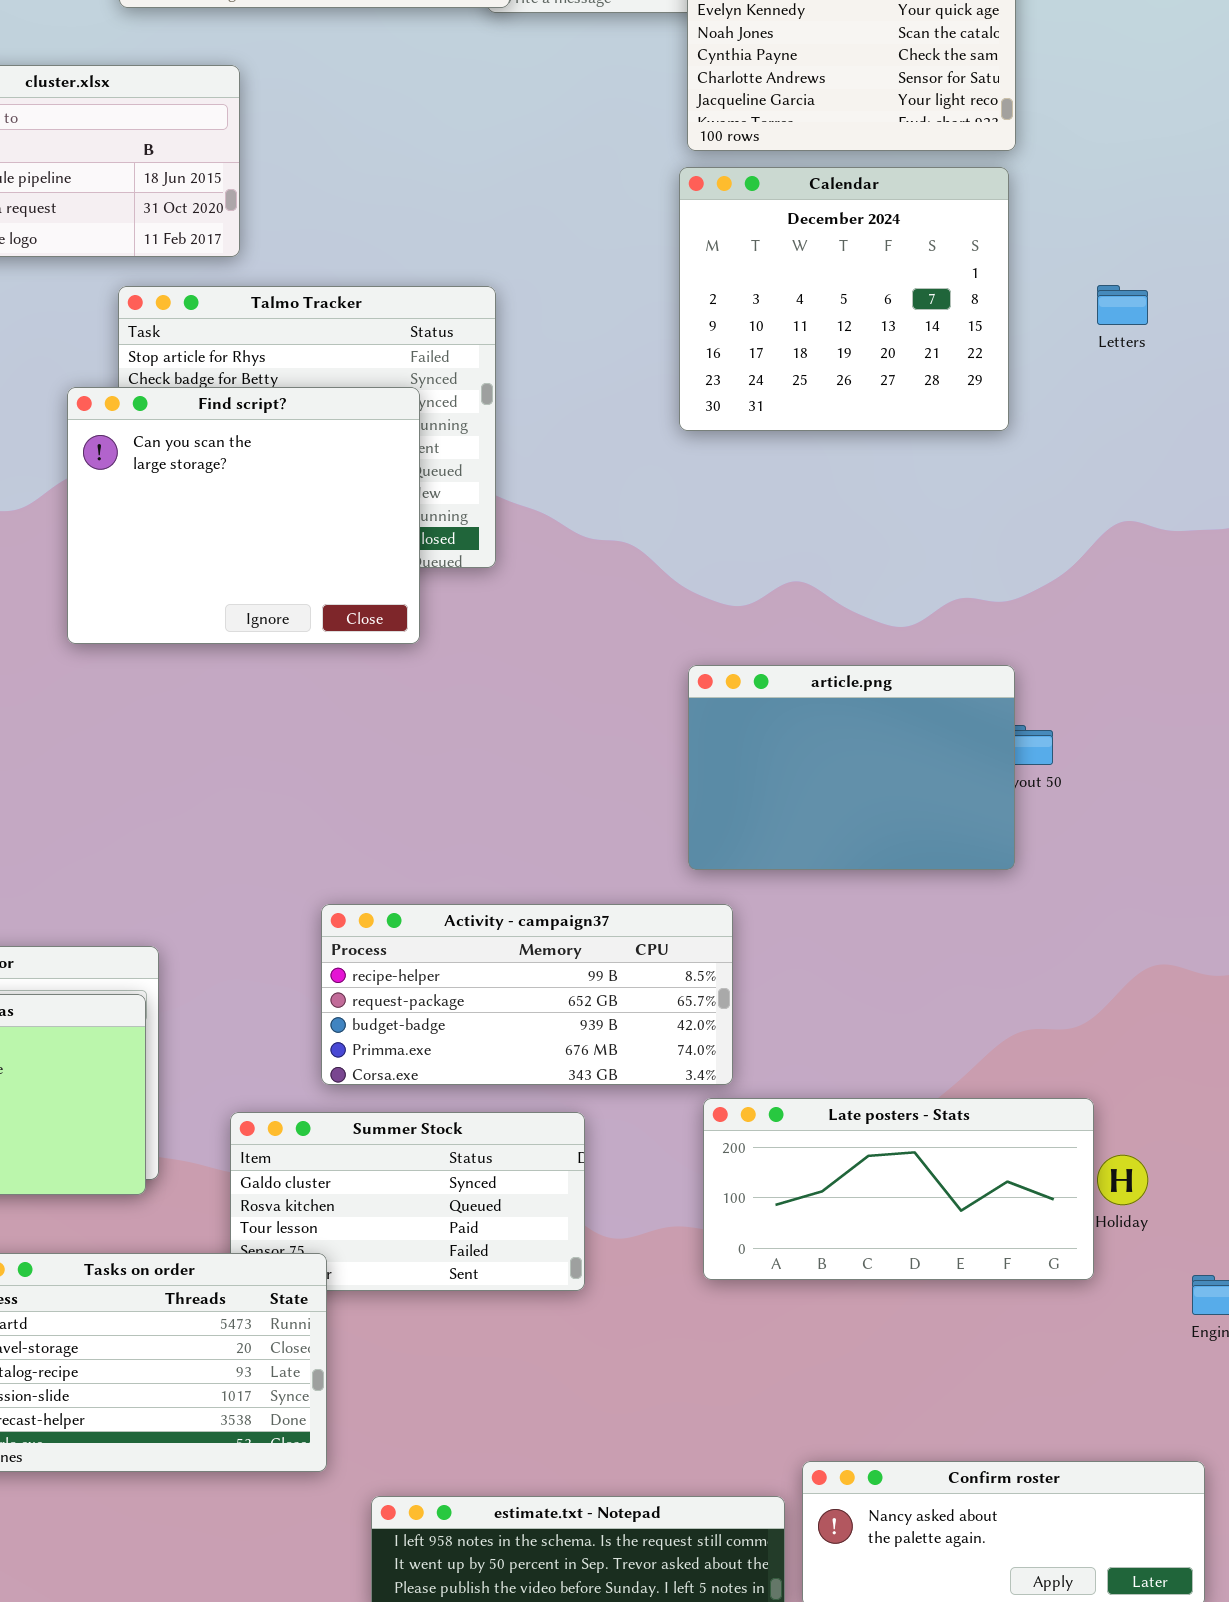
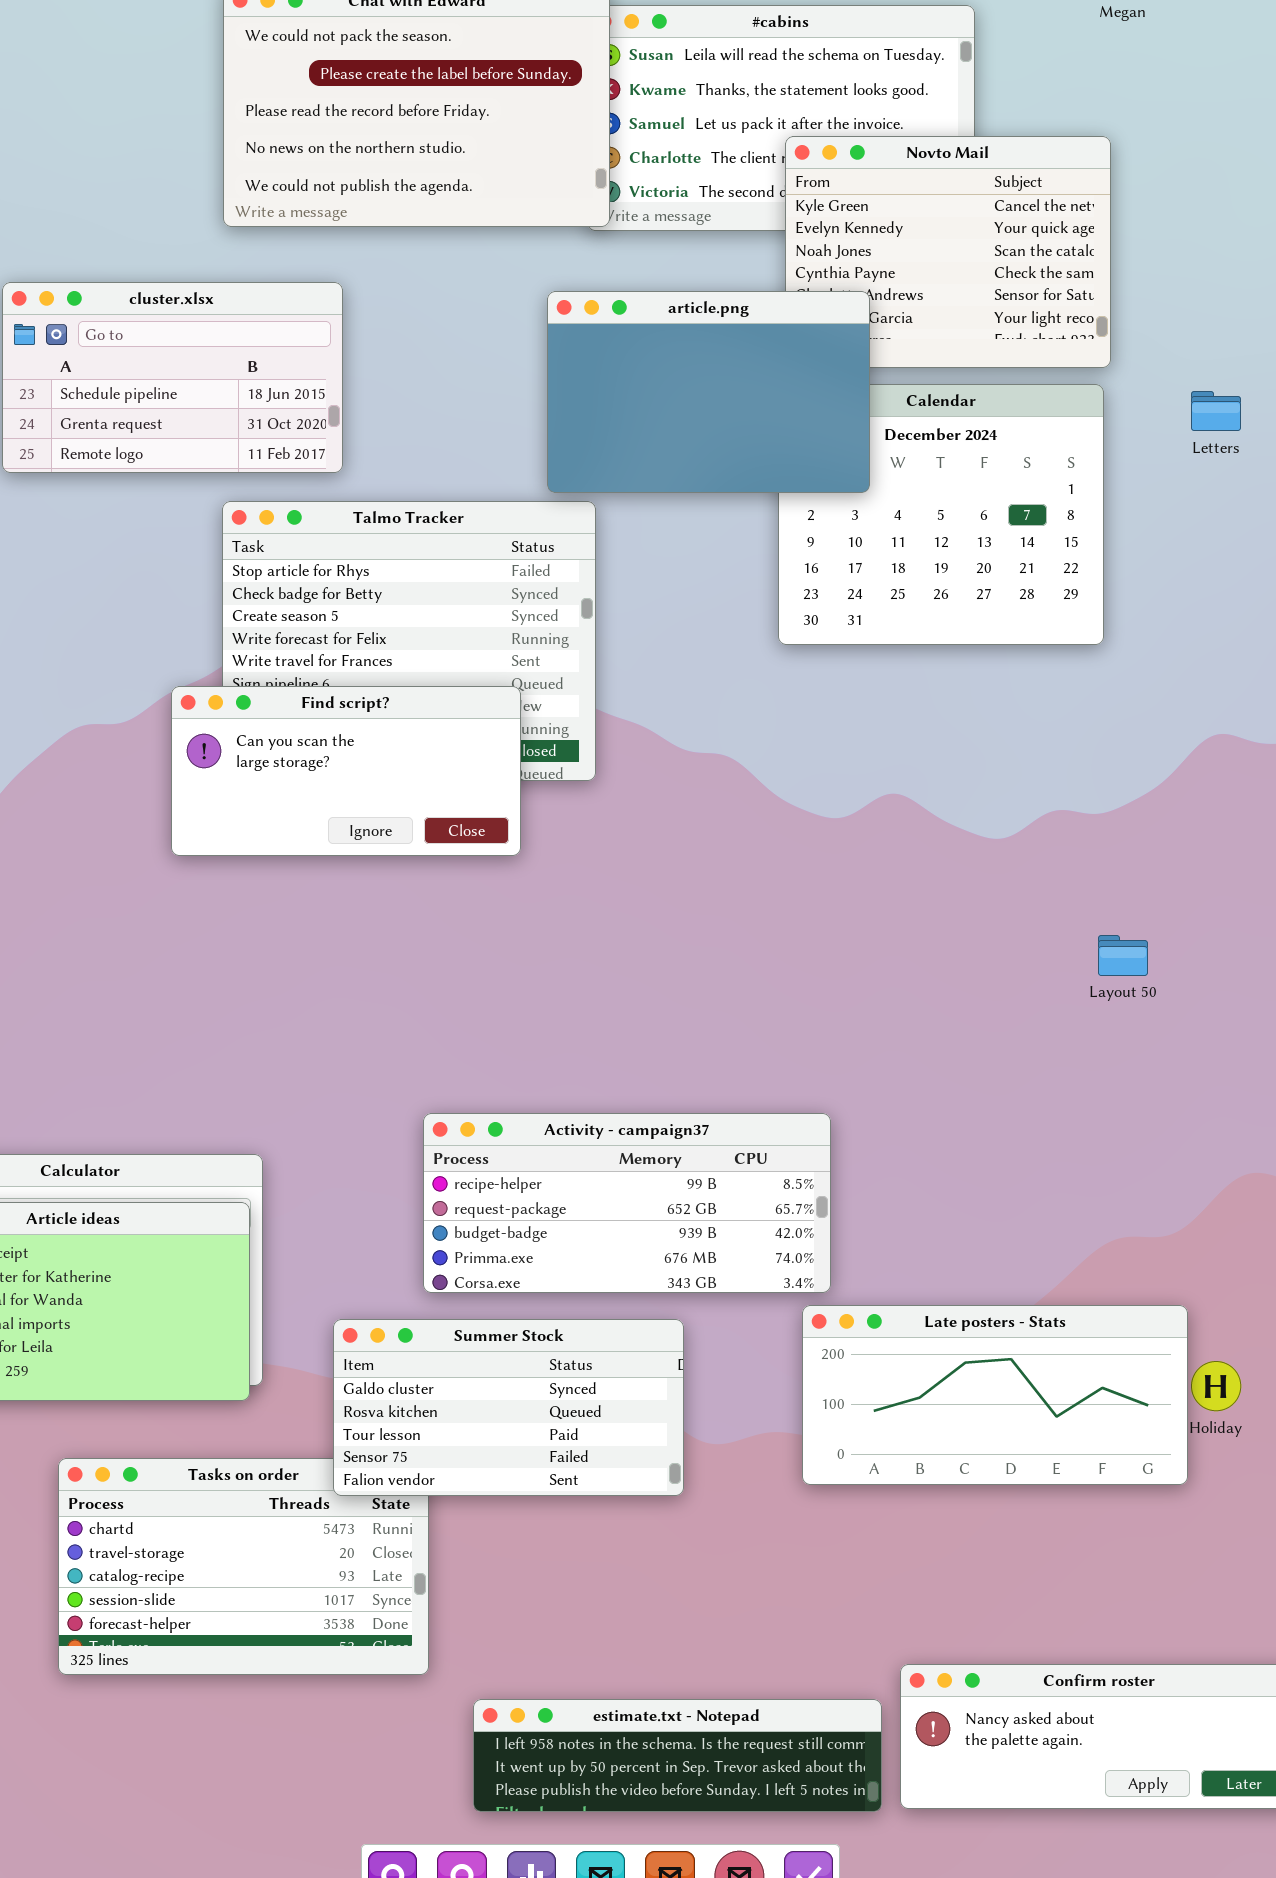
Letters: [1097,285,1148,325] -> [1191,391,1241,431], moved
Find script?: [67,387,420,644] -> [171,686,521,856], resized
article.png: [688,665,1015,870] -> [547,291,870,493], moved
Summer Stock: [230,1112,585,1291] -> [333,1319,684,1496], raised

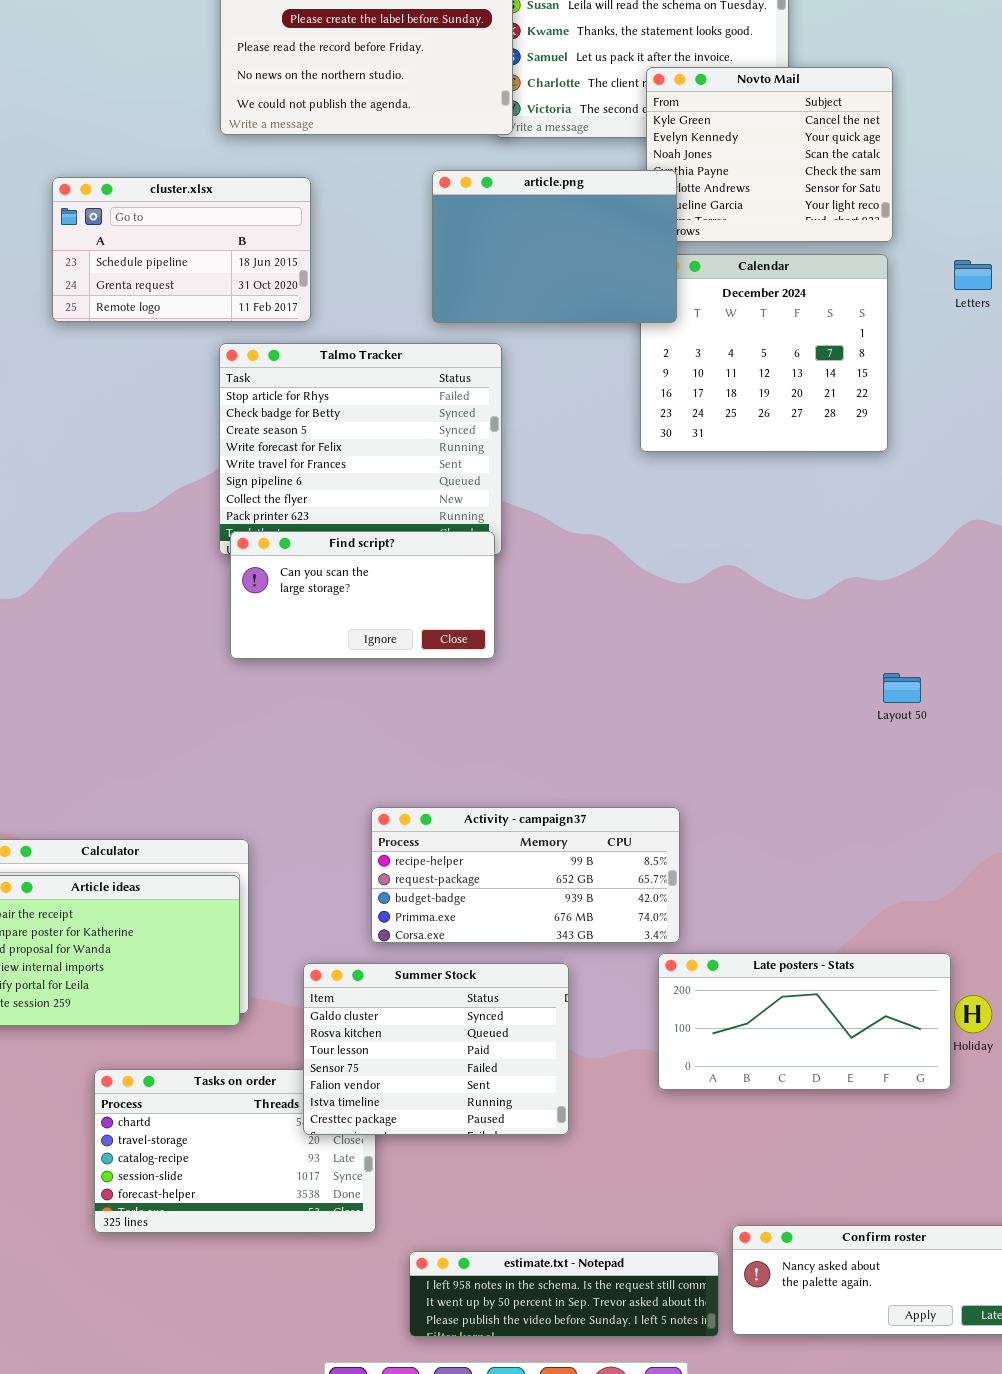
article.png: [547,291,870,493] -> [432,170,677,323], moved
Find script?: [171,686,521,856] -> [230,531,495,659], moved
Summer Stock: [333,1319,684,1496] -> [303,963,569,1135], resized

